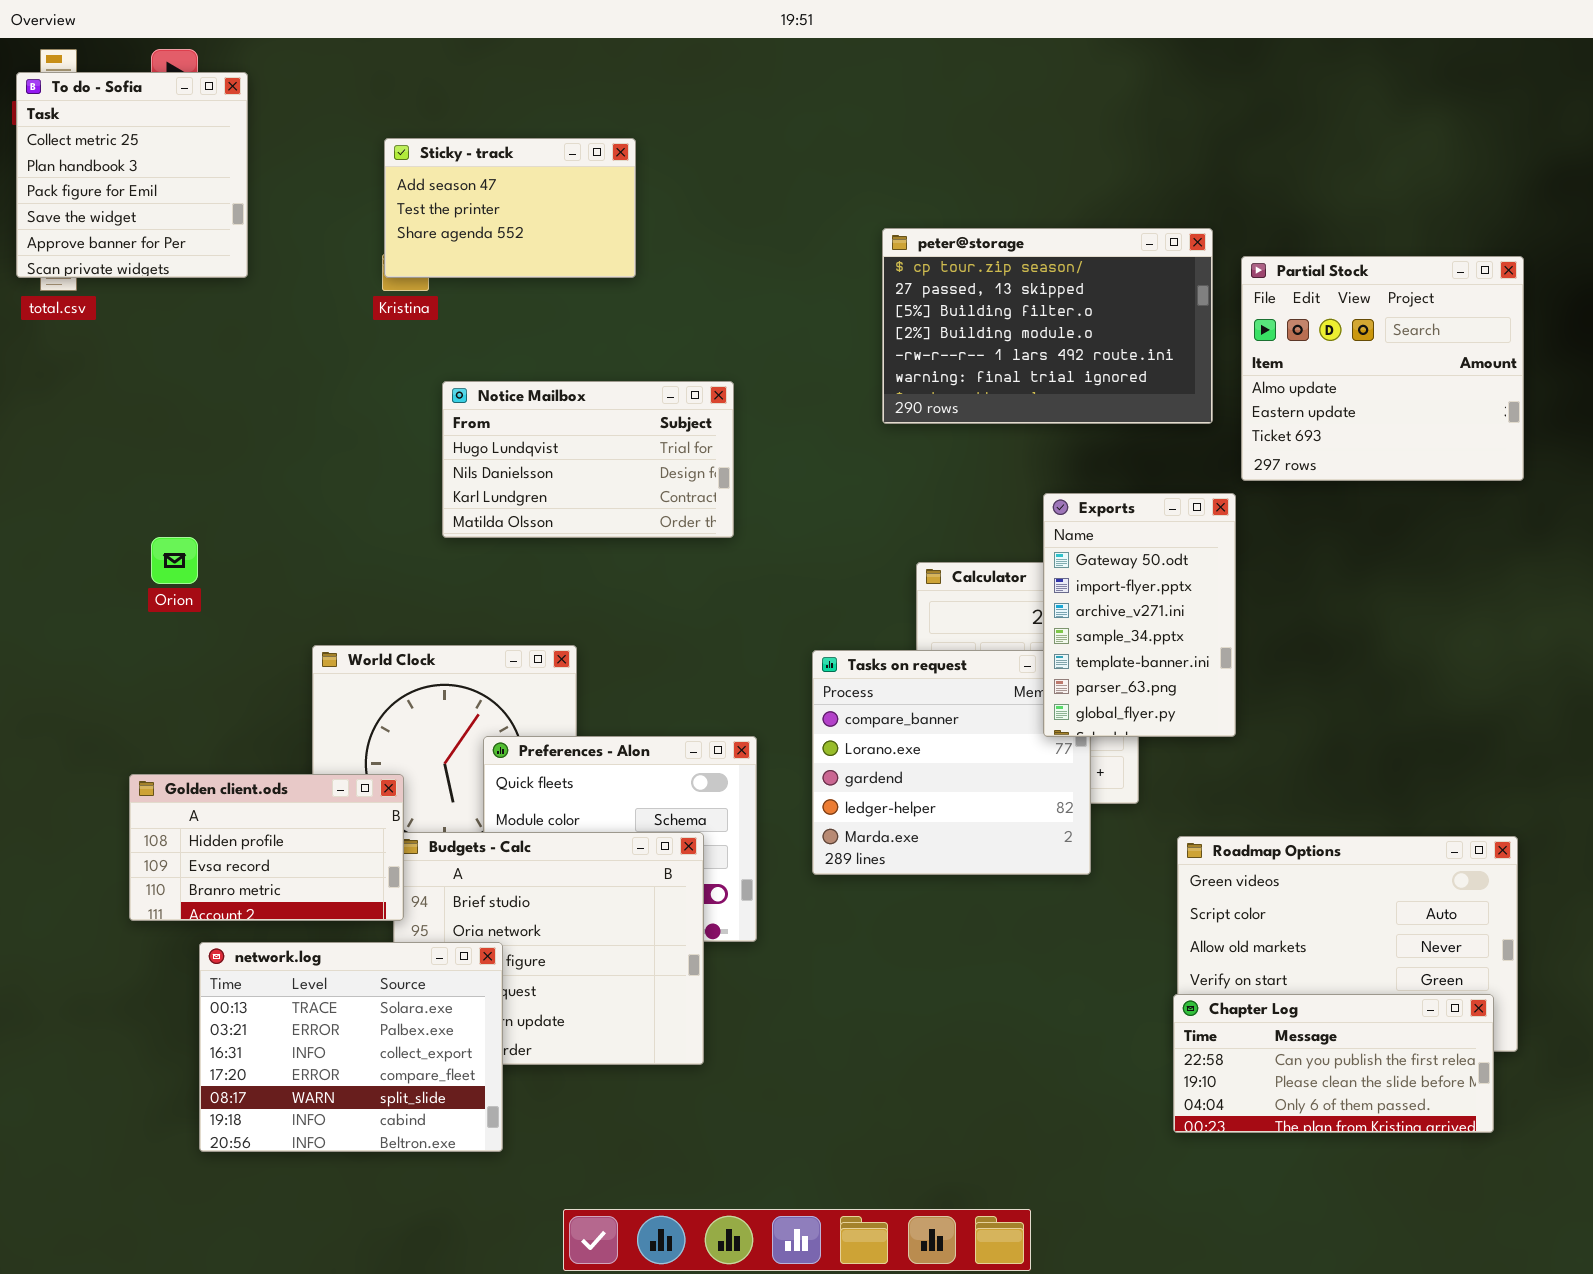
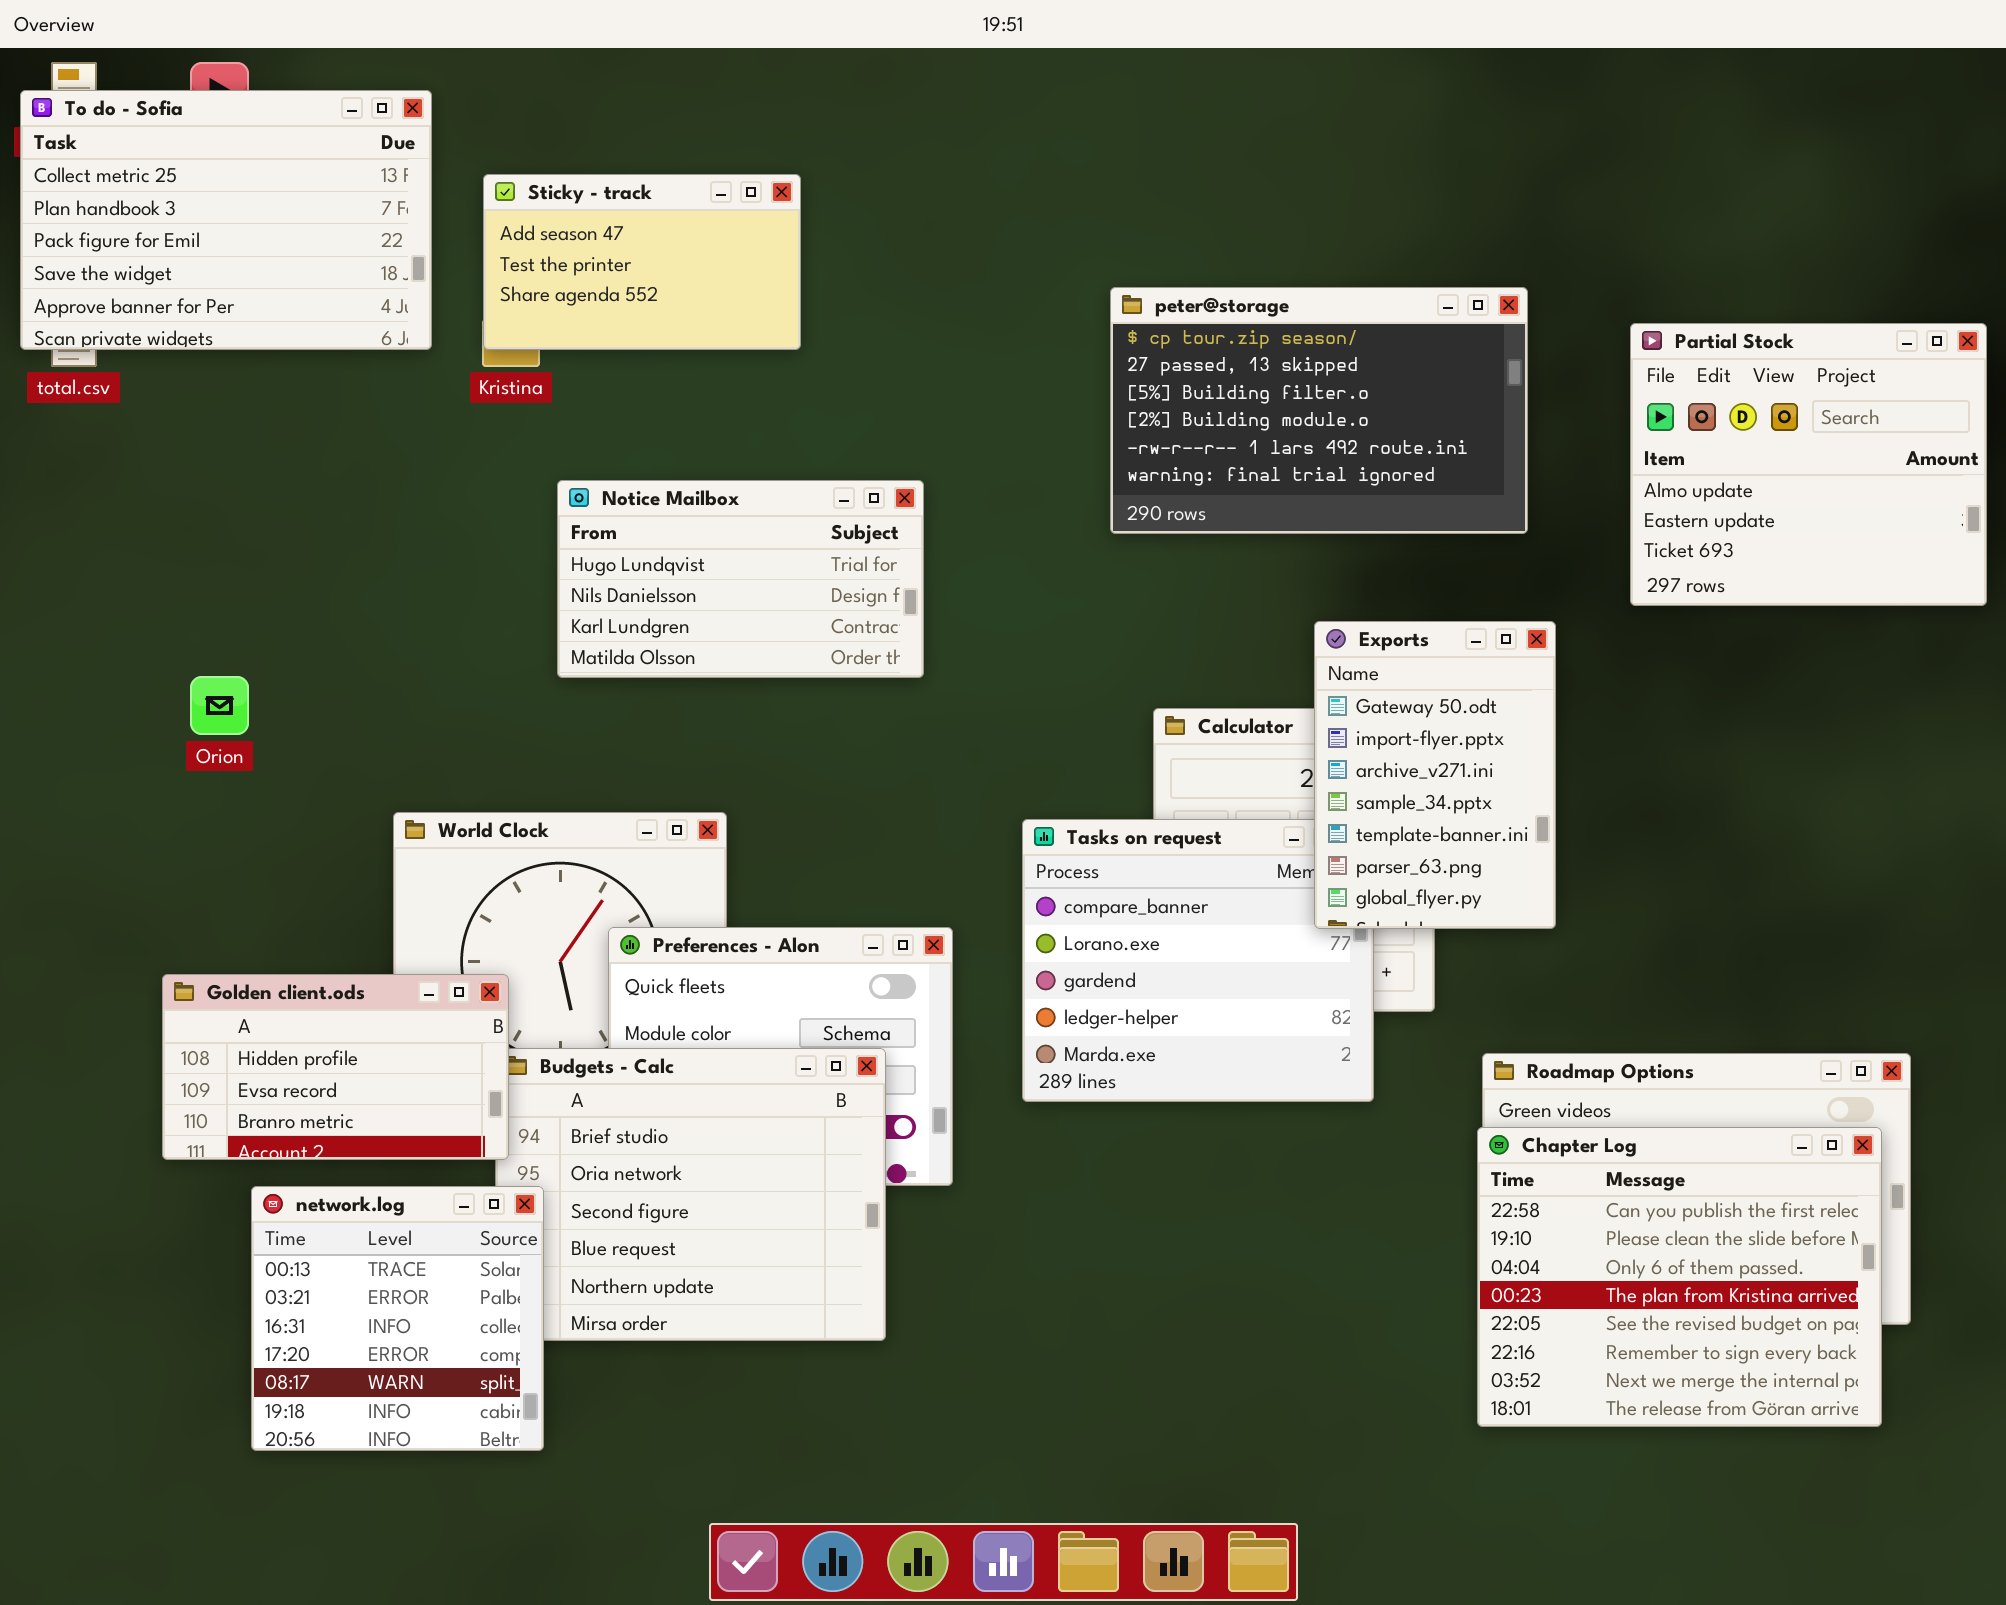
To do - Sofia: [16,72,248,278] -> [20,90,432,350], resized
Partial Stock: [1241,256,1524,481] -> [1630,323,1987,606], moved
network.log: [199,942,503,1152] -> [251,1186,544,1451], resized
Chapter Log: [1173,994,1494,1133] -> [1477,1127,1882,1427], resized

